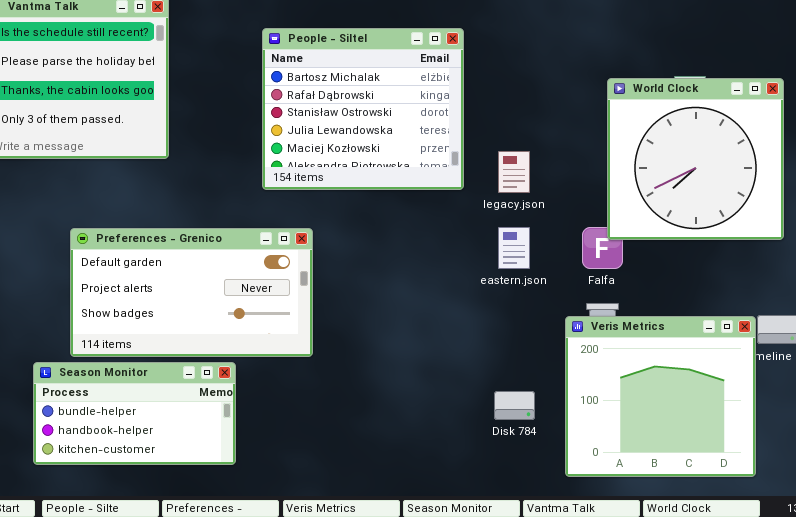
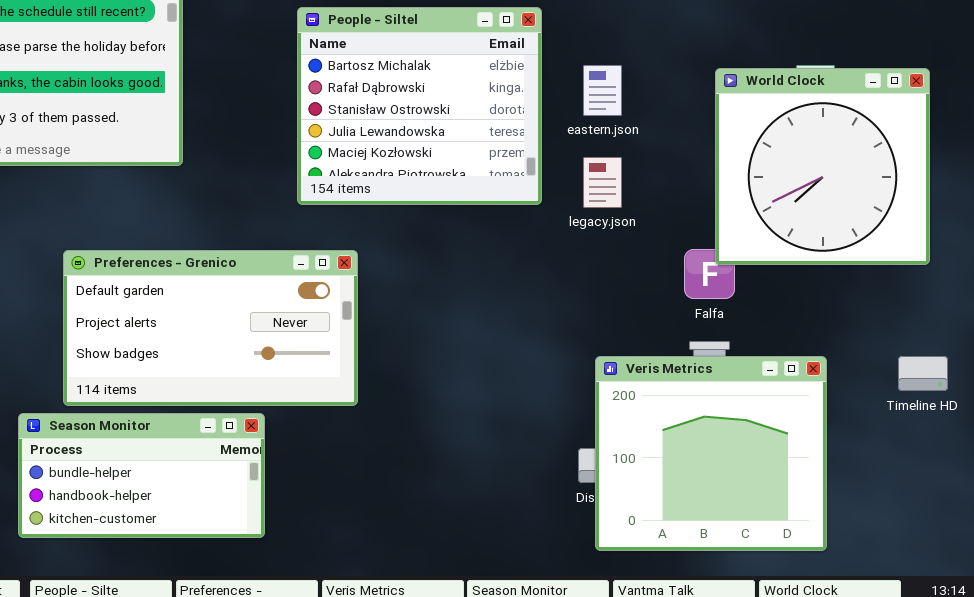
eastern.json: [498,227,530,269] -> [583,65,622,116], moved
Veris Metrics: [565,316,756,477] -> [595,356,827,551], moved

